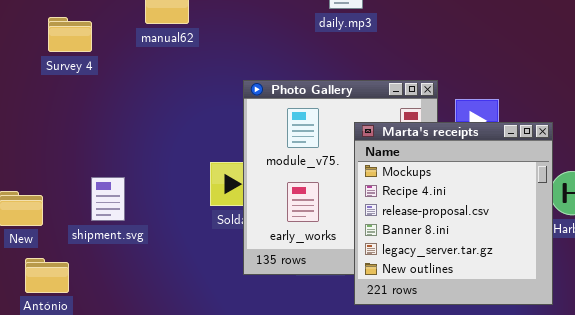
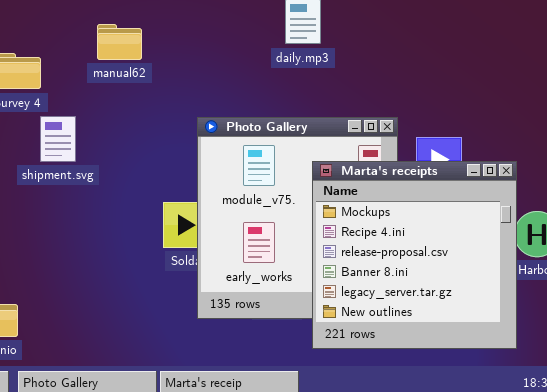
shipment.svg: [91,177,125,221] -> [40,116,76,162], moved

